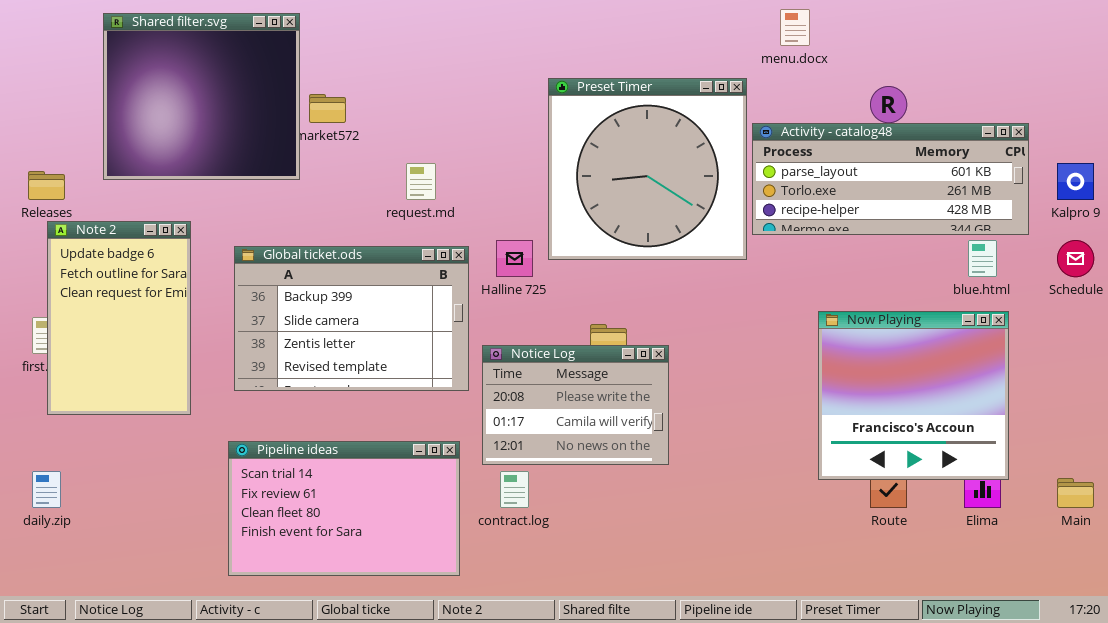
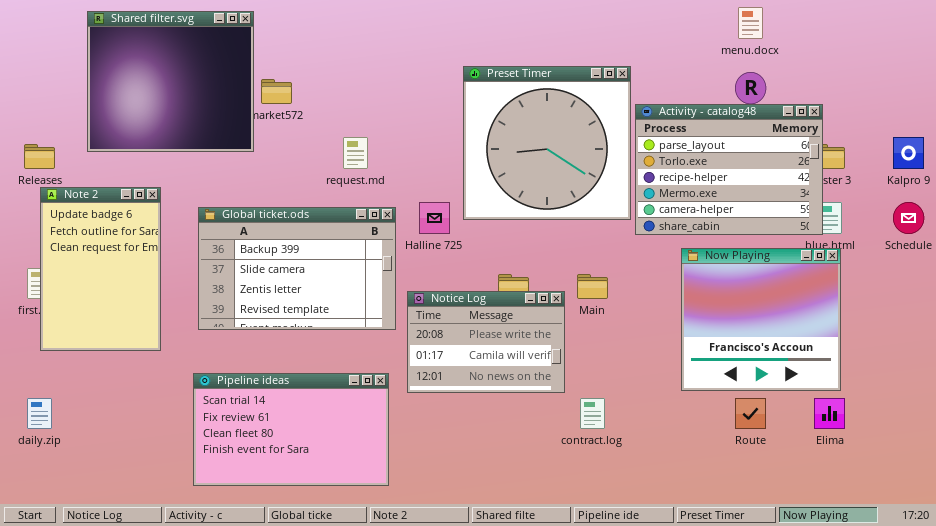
menu.docx: [780,9,810,46] -> [738,7,763,39], moved
Activity - catalog48: [752,123,1029,235] -> [635,104,823,235], resized
Now Playing: [818,311,1009,480] -> [681,248,841,391], moved
contract.log: [500,471,529,508] -> [580,398,605,429], moved
Main: [1057,478,1094,508] -> [577,274,608,299], moved

